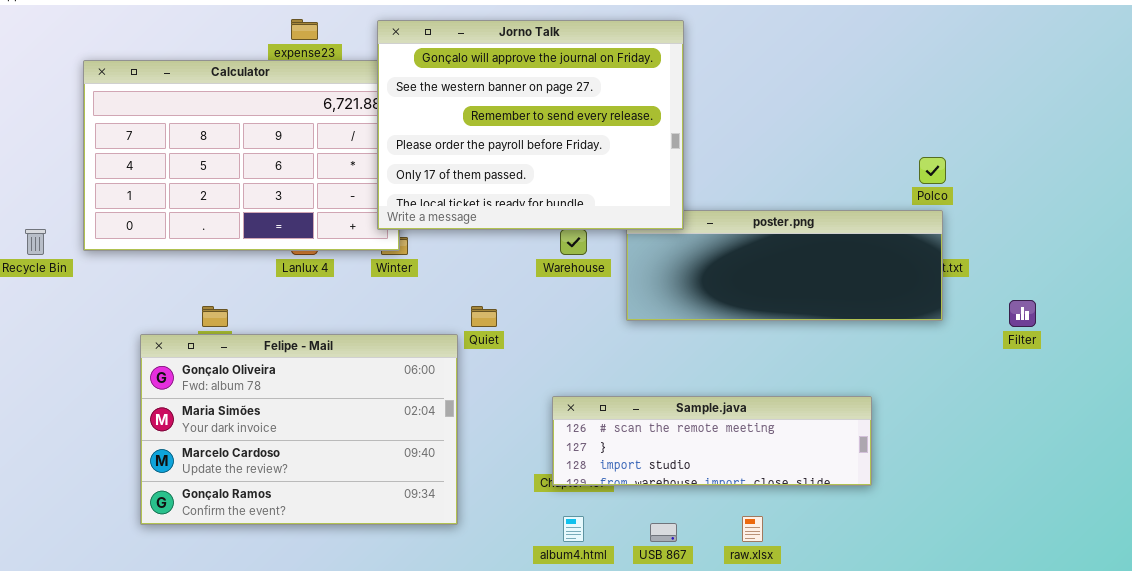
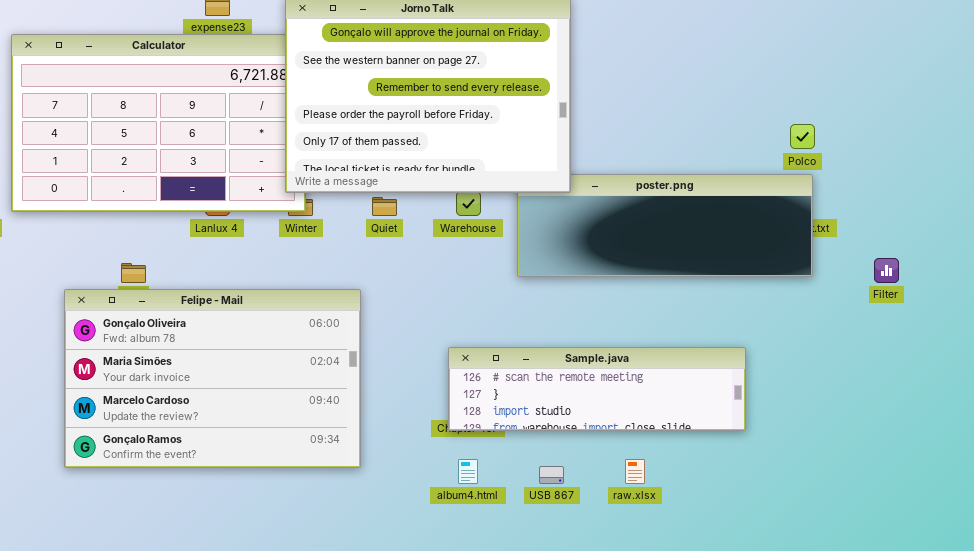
Quiet: [471,306,497,327] -> [372,197,397,216], moved

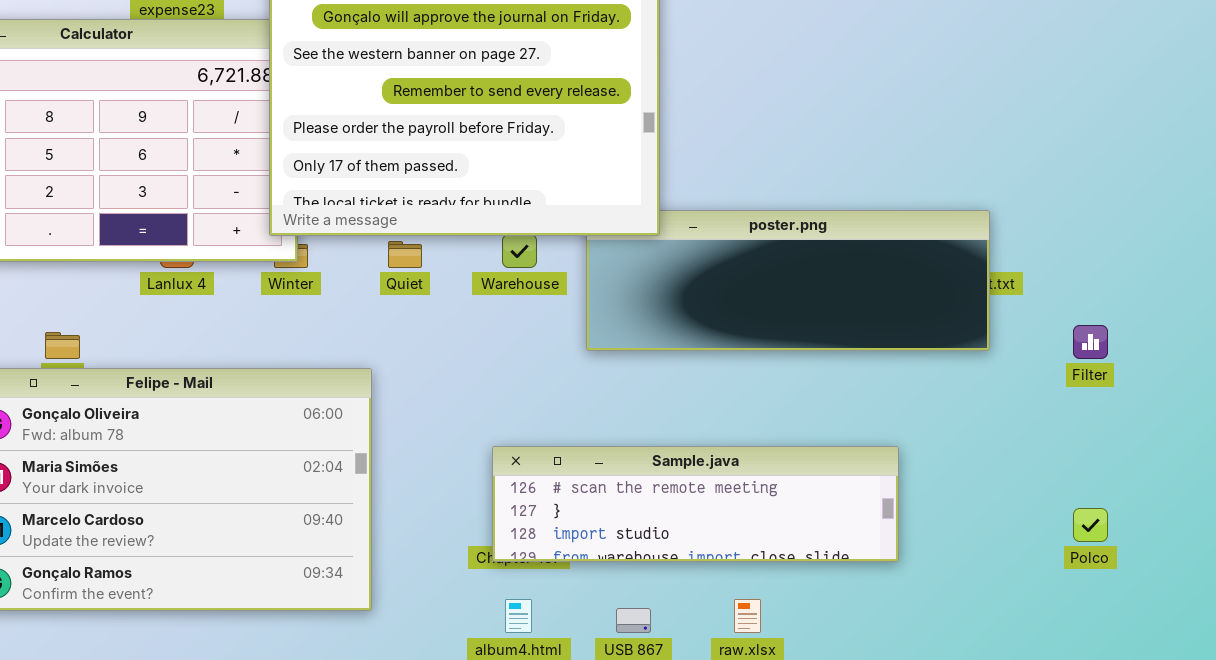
Polco: [790,124,815,149] -> [1073,508,1108,542], moved

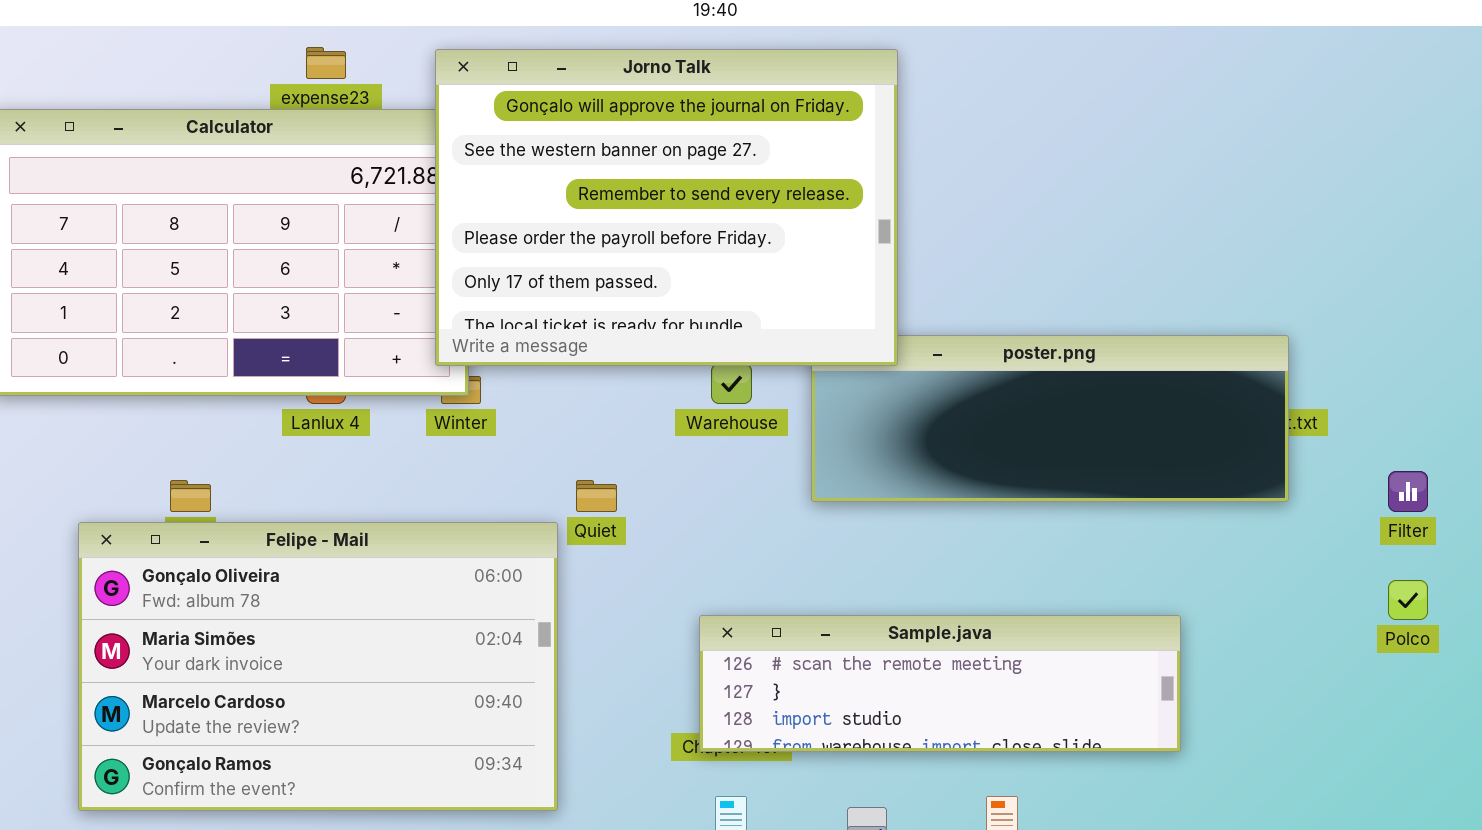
Quiet: [388,241,422,268] -> [576,480,617,512], moved
Polco: [1073,508,1108,542] -> [1388,580,1428,620], moved

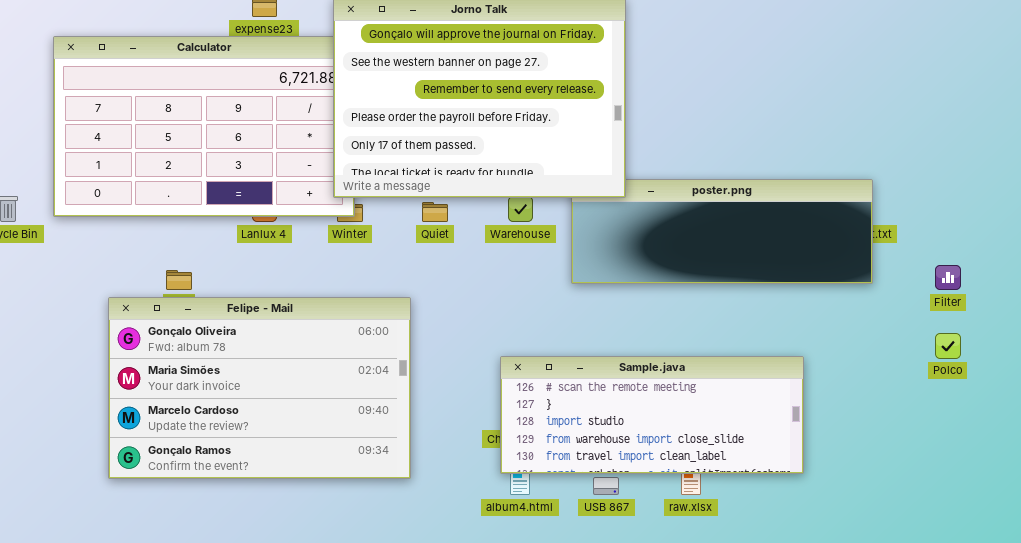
Quiet: [576,480,617,512] -> [422,202,448,222], moved
Sample.java: [699,615,1181,752] -> [500,356,804,474], resized

